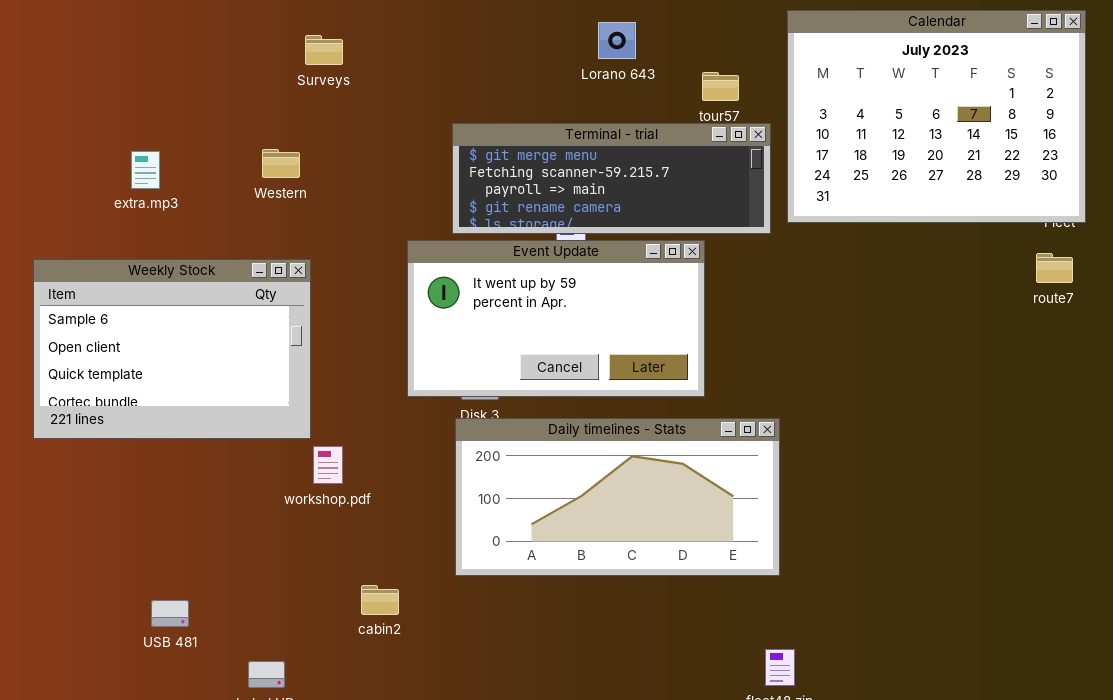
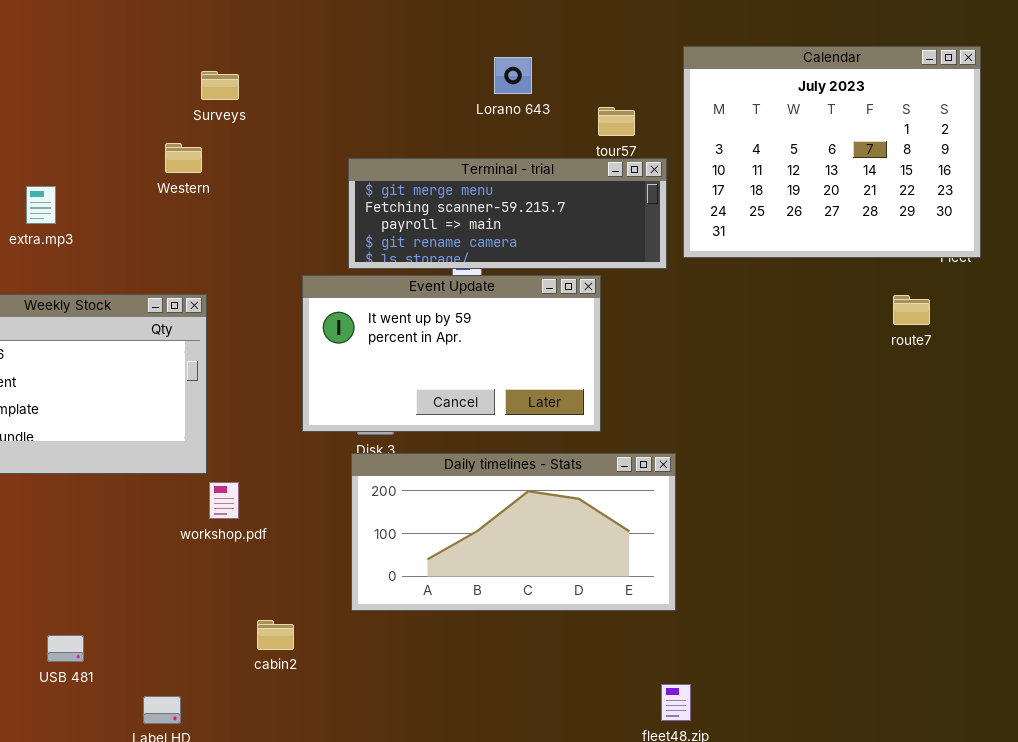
Western: [262,149,300,178] -> [165,143,202,173], moved
route7: [1036,253,1073,283] -> [893,295,930,325], moved

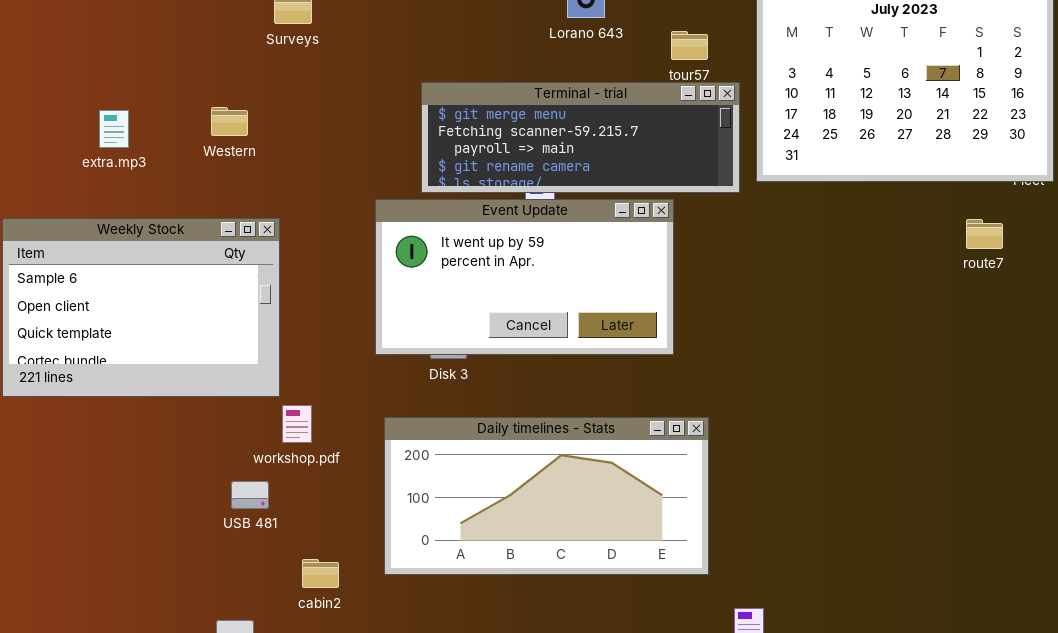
Western: [165,143,202,173] -> [211,107,248,136], moved
Daily timelines - Stats: [351,453,676,611] -> [384,417,709,575], moved
cabin2: [257,620,294,650] -> [302,559,339,588], moved
USB 481: [47,635,84,662] -> [231,481,269,509], moved

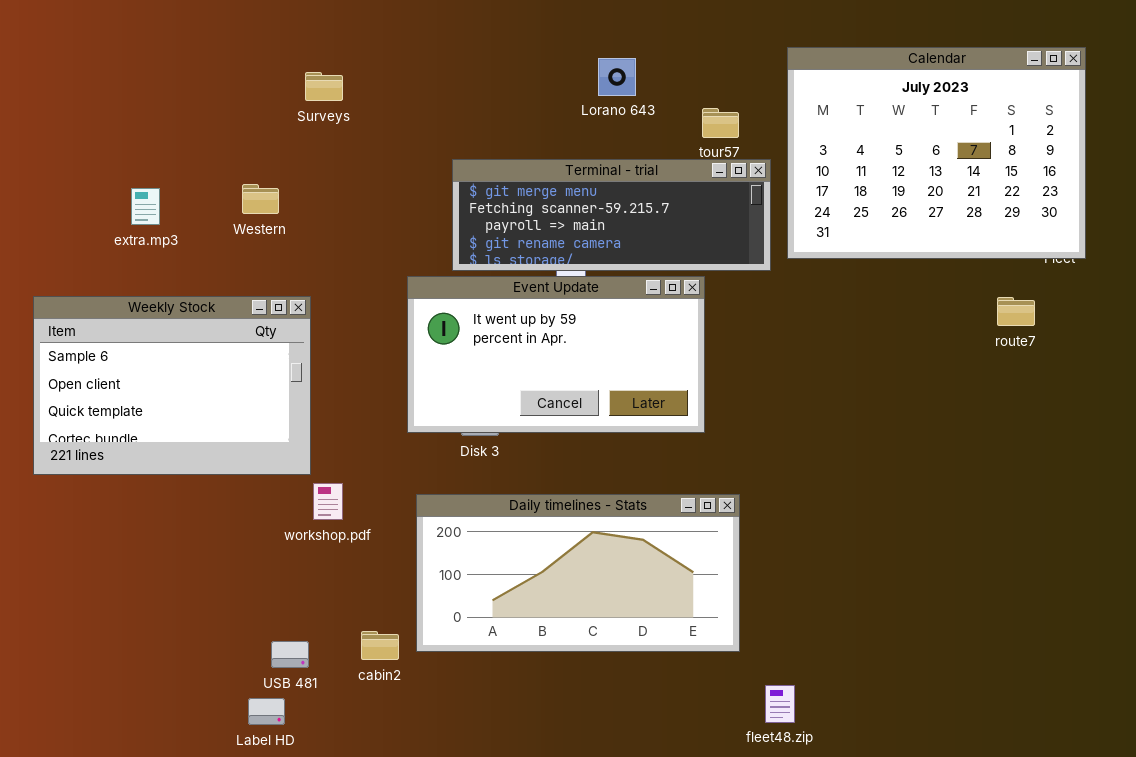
USB 481: [231,481,269,509] -> [271,641,309,668], moved
cabin2: [302,559,339,588] -> [361,631,399,660], moved

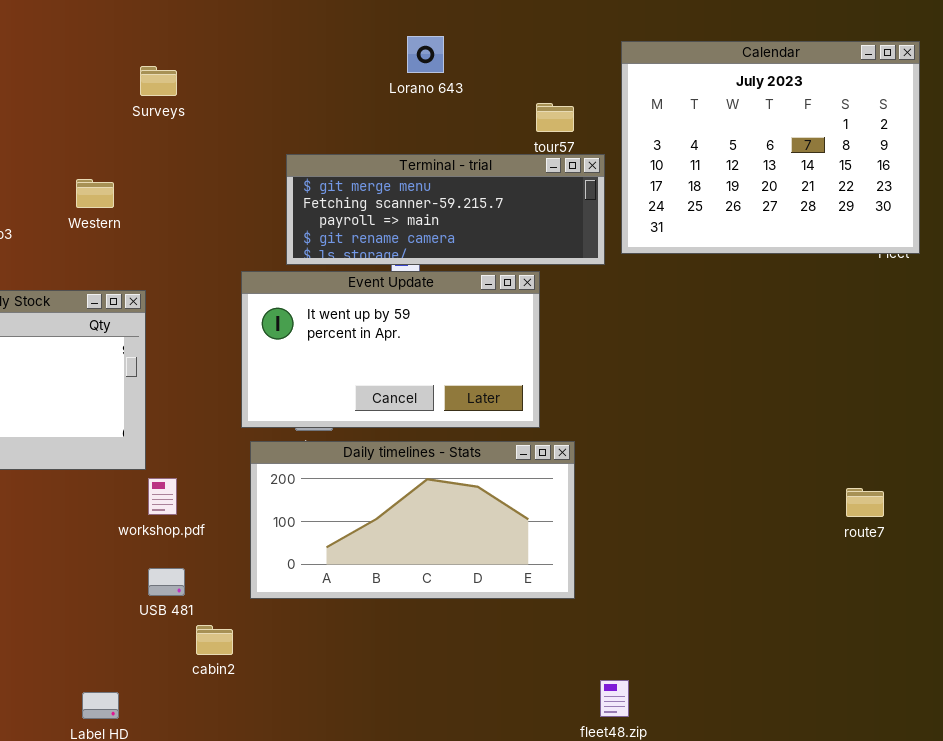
Lorano 643: [598,58,636,96] -> [407,36,444,73], moved
route7: [997,297,1035,326] -> [846,488,884,517], moved
Daily timelines - Stats: [416,494,740,652] -> [250,441,575,599], moved
USB 481: [271,641,309,668] -> [148,568,185,596], moved

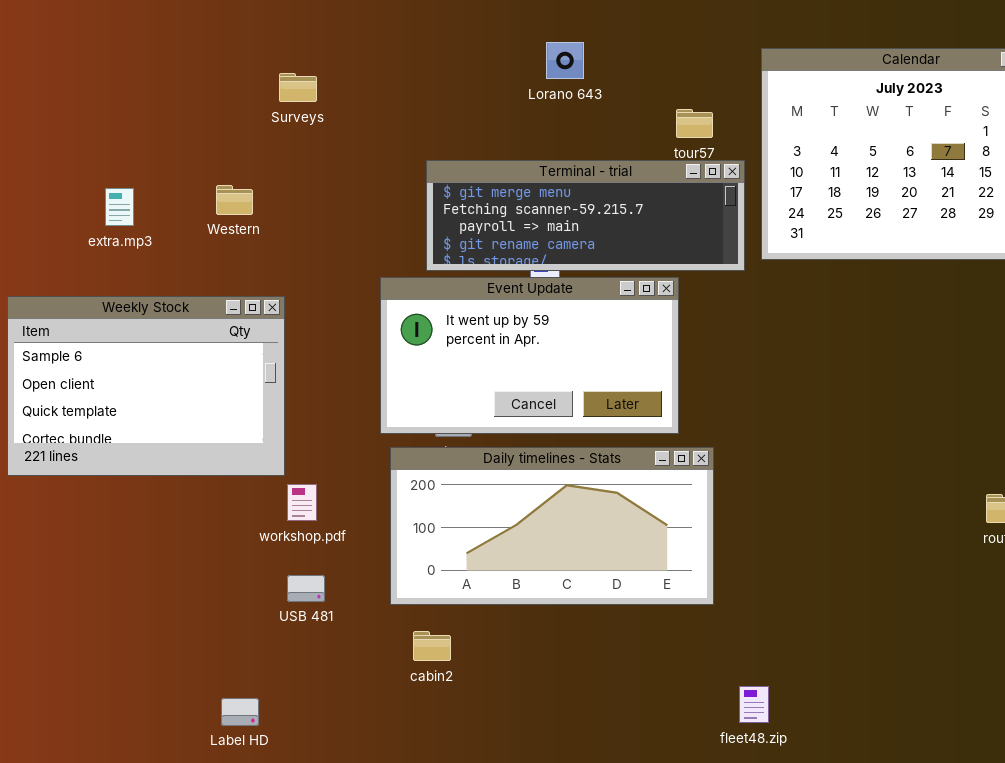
cabin2: [196,625,233,655] -> [413,631,451,661], moved

